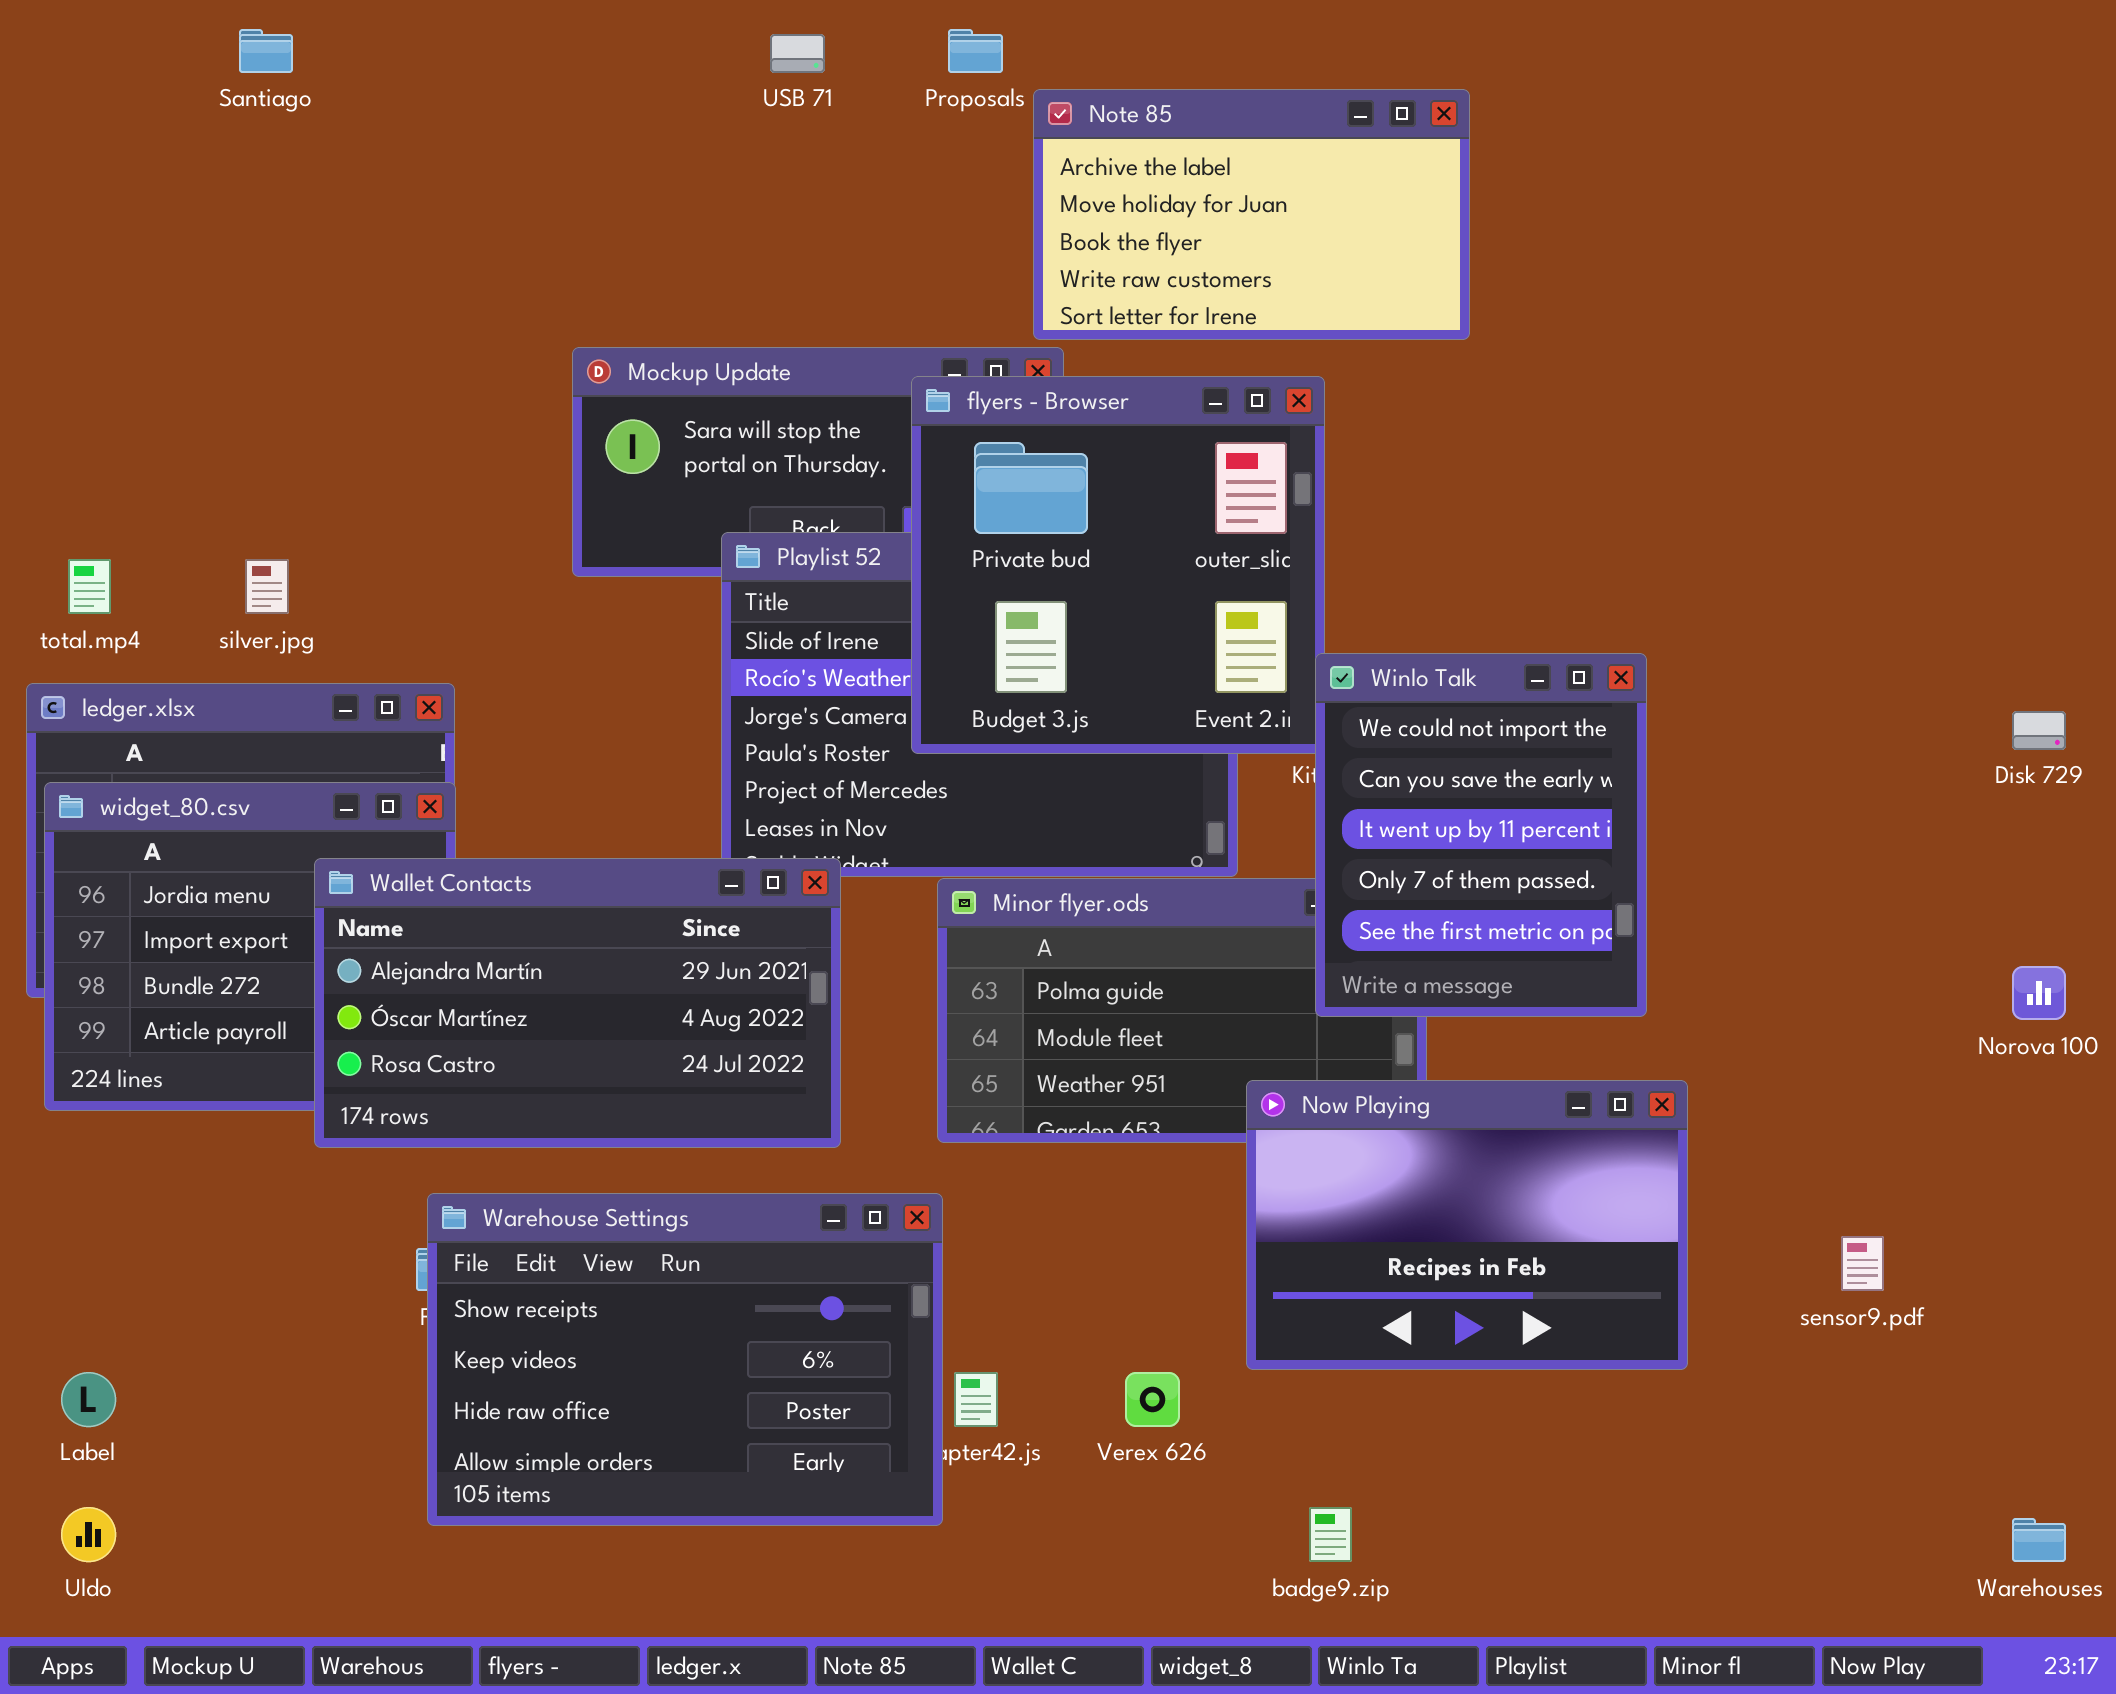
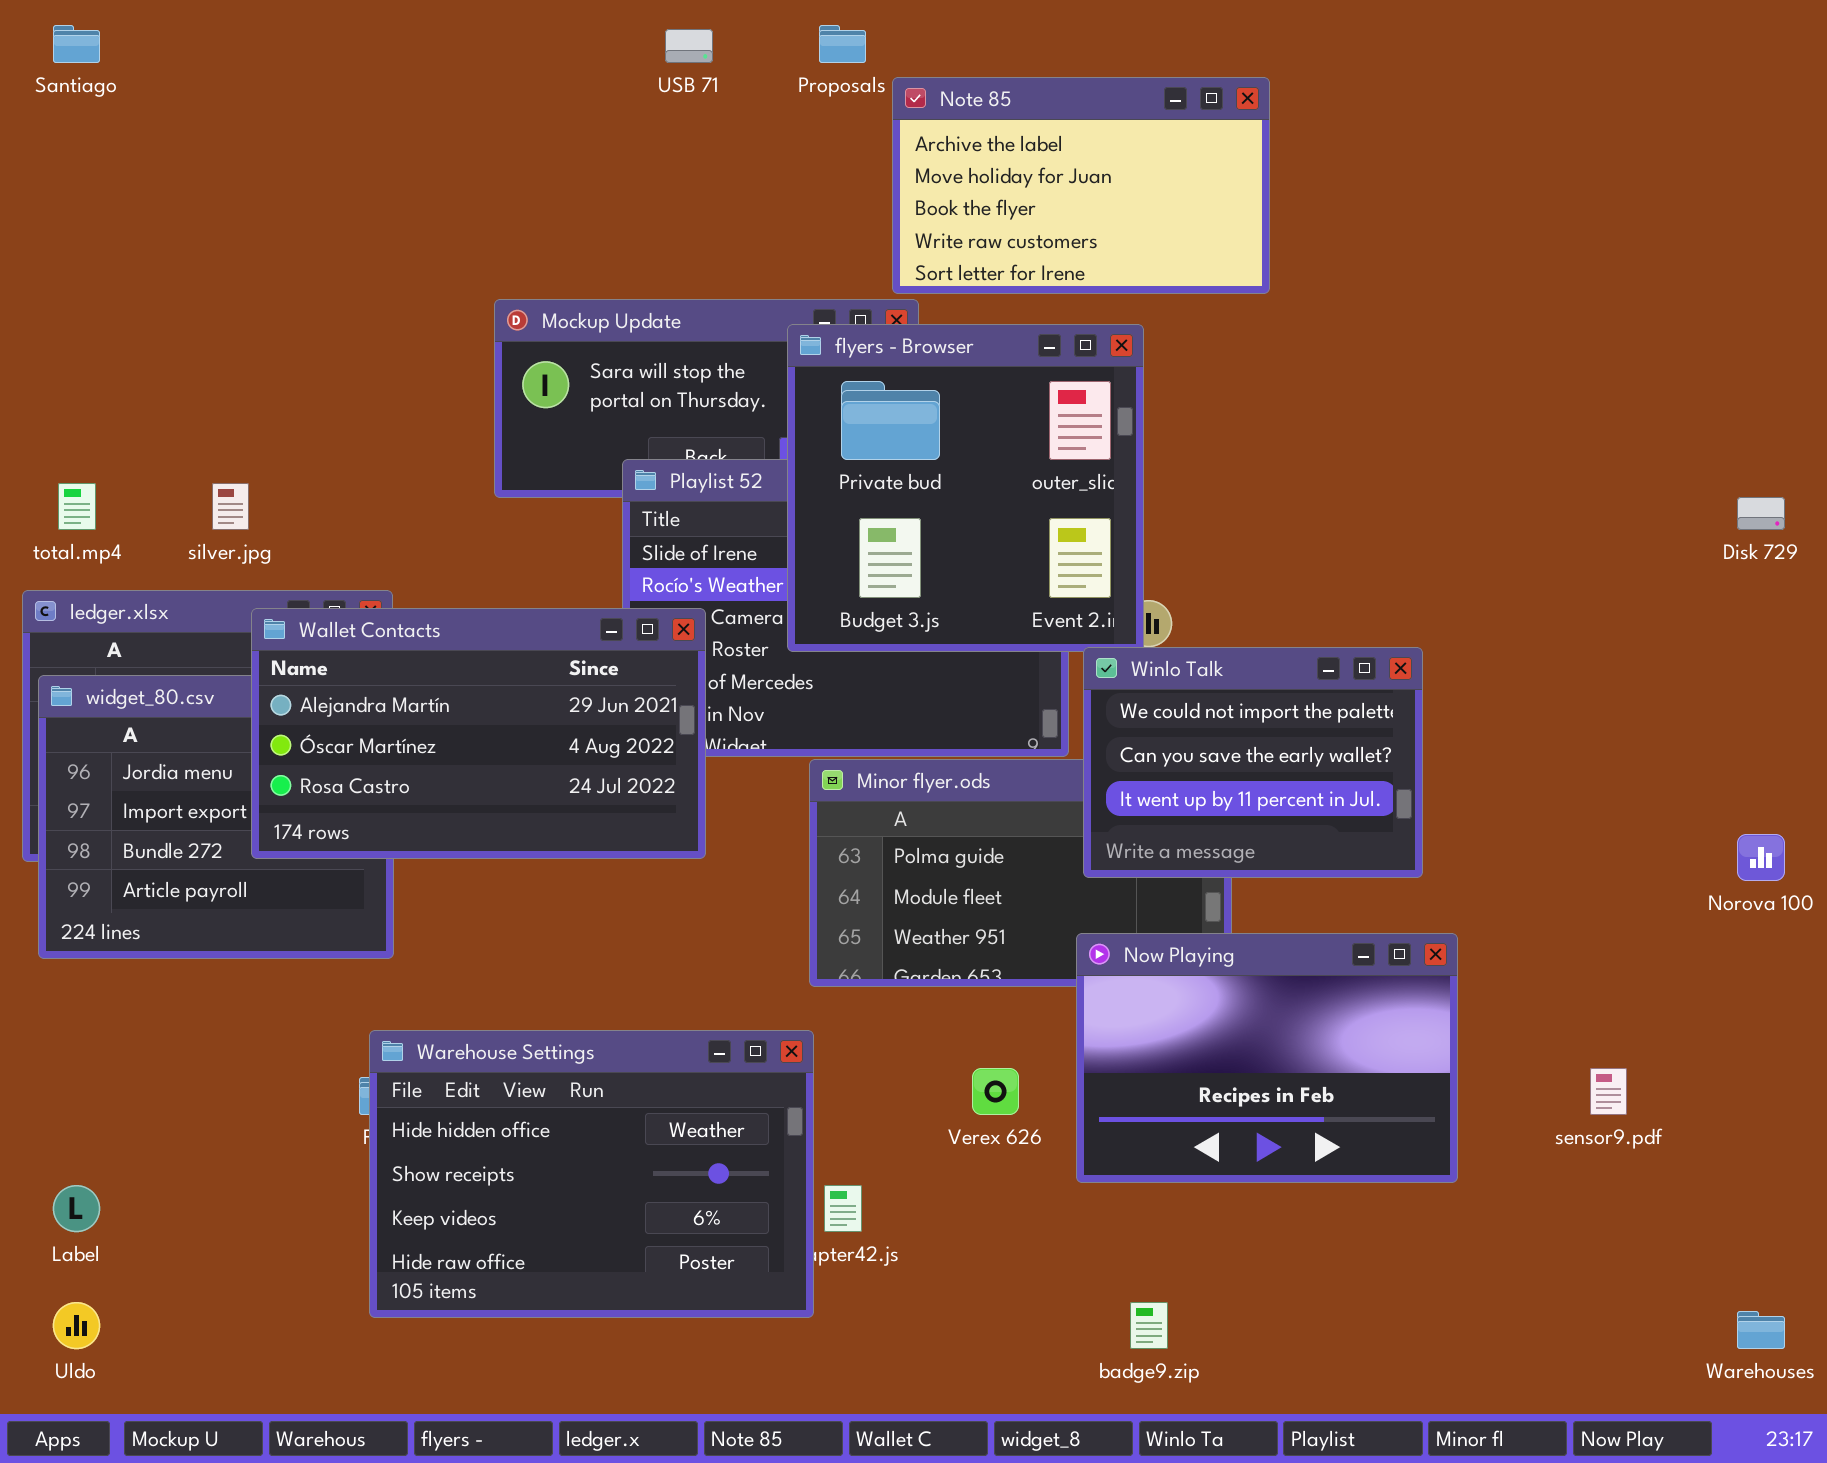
Santiago: [239,29,293,73] -> [53,25,100,63], moved
Winlo Talk: [1315,653,1647,1017] -> [1083,647,1423,878], resized
Disk 729: [2012,711,2066,750] -> [1737,497,1785,530], moved
Wallet Contacts: [314,858,841,1148] -> [251,608,706,859], moved
Warehouse Settings: [427,1193,943,1526] -> [369,1030,814,1318], scrolled up 1 row
Verex 626: [1125,1372,1180,1427] -> [972,1068,1019,1115], moved

